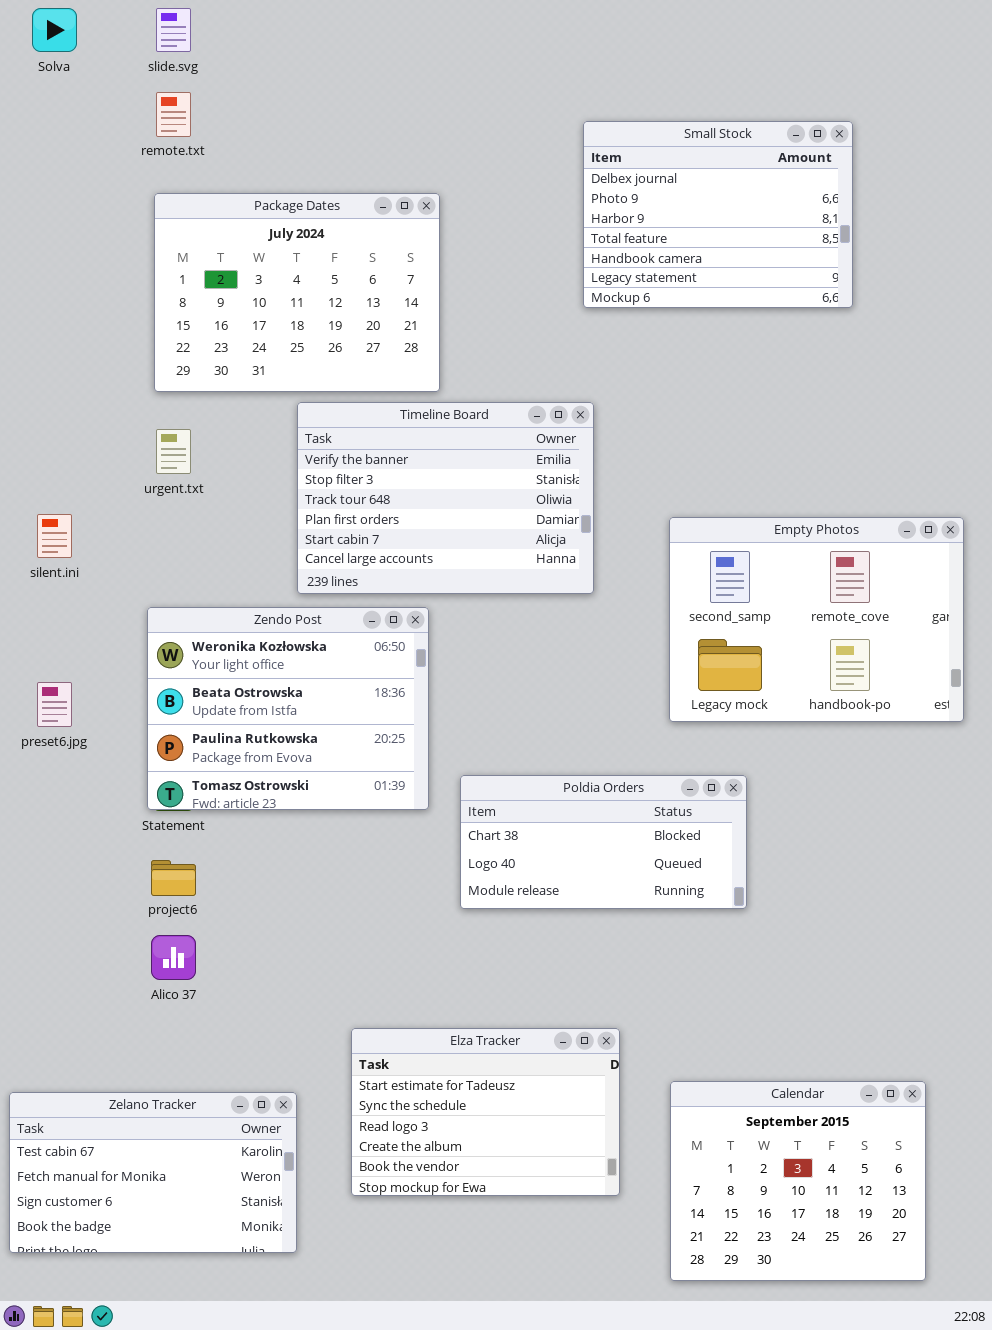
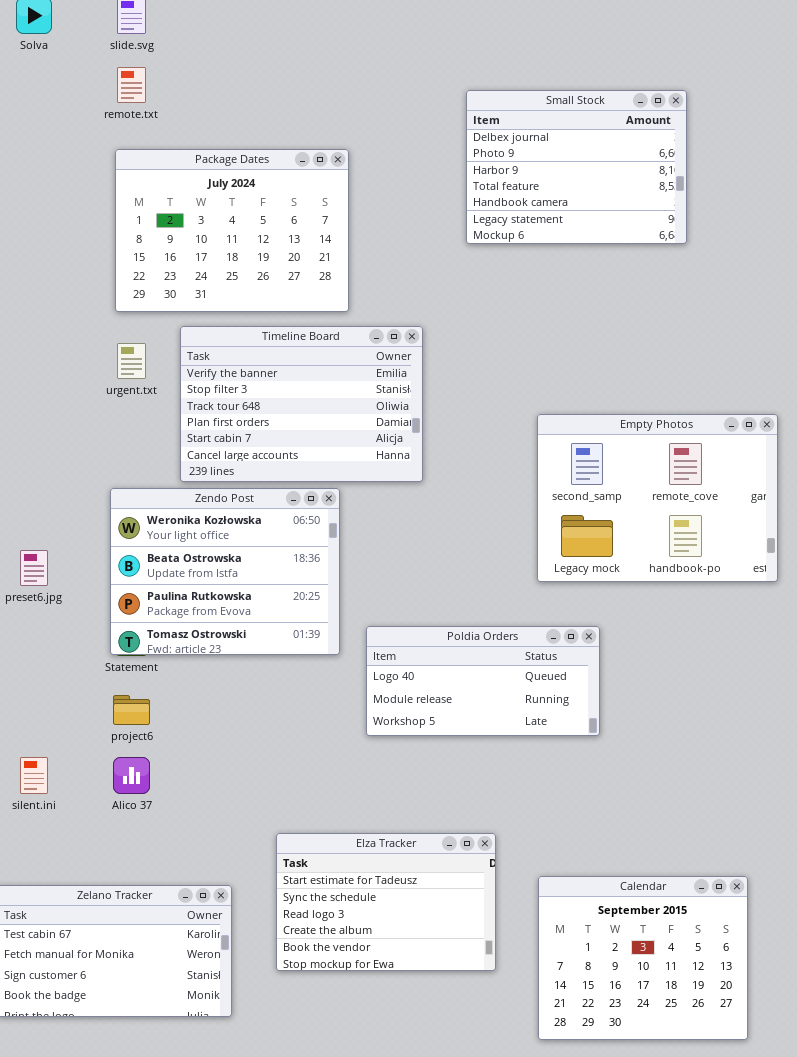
Timeline Board: [297,402,594,594] -> [180,326,423,482], moved
silent.ini: [37,514,72,558] -> [20,757,48,794], moved
Poldia Orders: [460,775,747,909] -> [366,626,600,736], scrolled down 1 row

